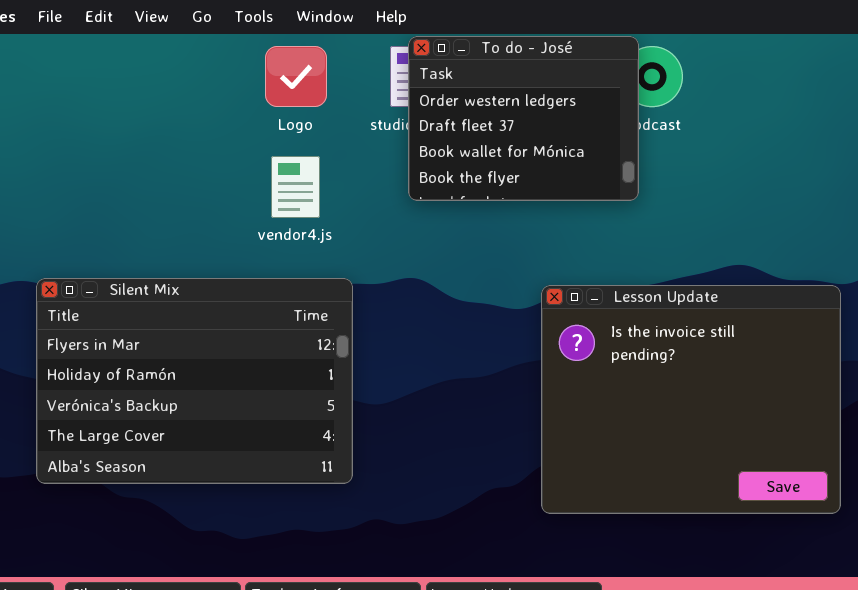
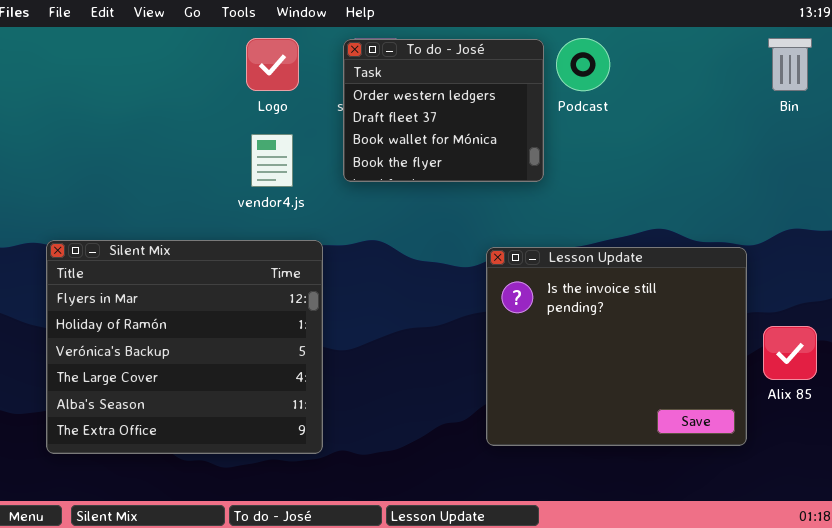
To do - José: [408,36,639,201] -> [343,39,544,182], moved
Silent Mix: [36,278,353,484] -> [46,240,323,454], resized

